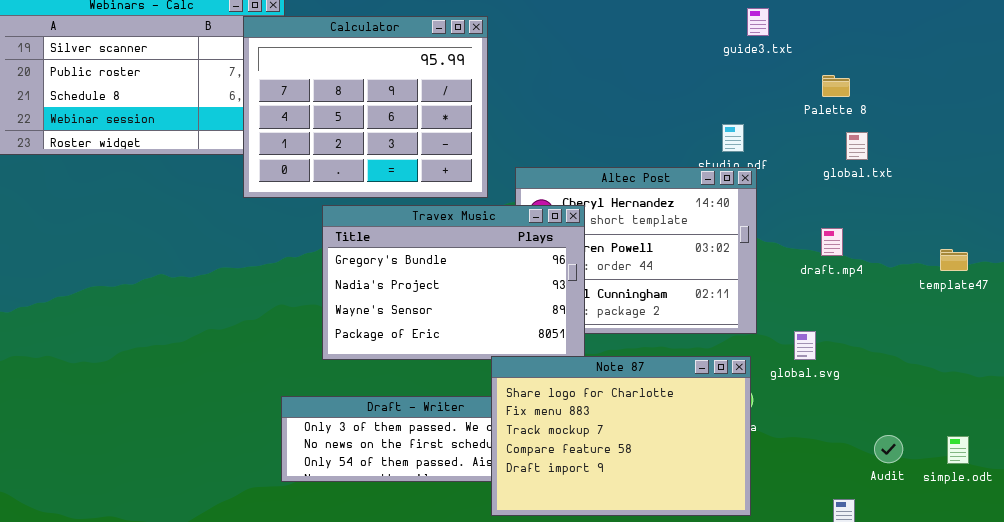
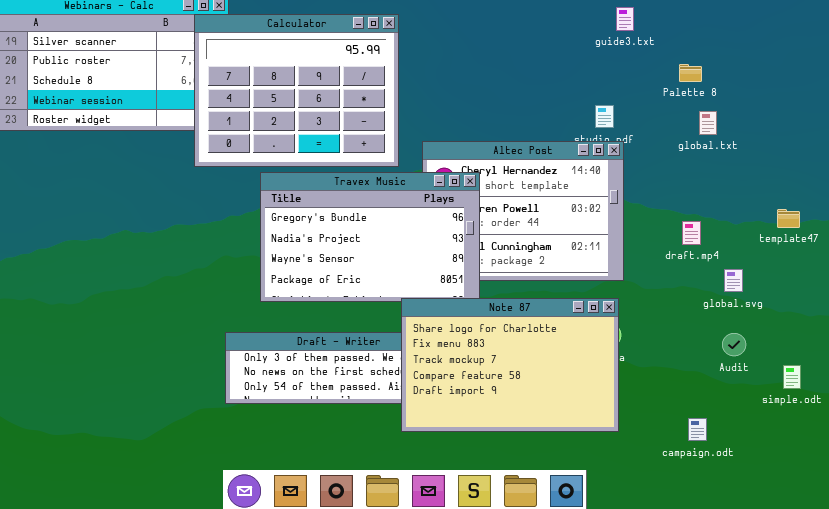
draft.mp4: [821,228,843,256] -> [682,221,701,245], moved
global.svg: [794,331,816,360] -> [724,269,743,292], moved
Audit: [874,435,903,463] -> [722,333,746,356], moved

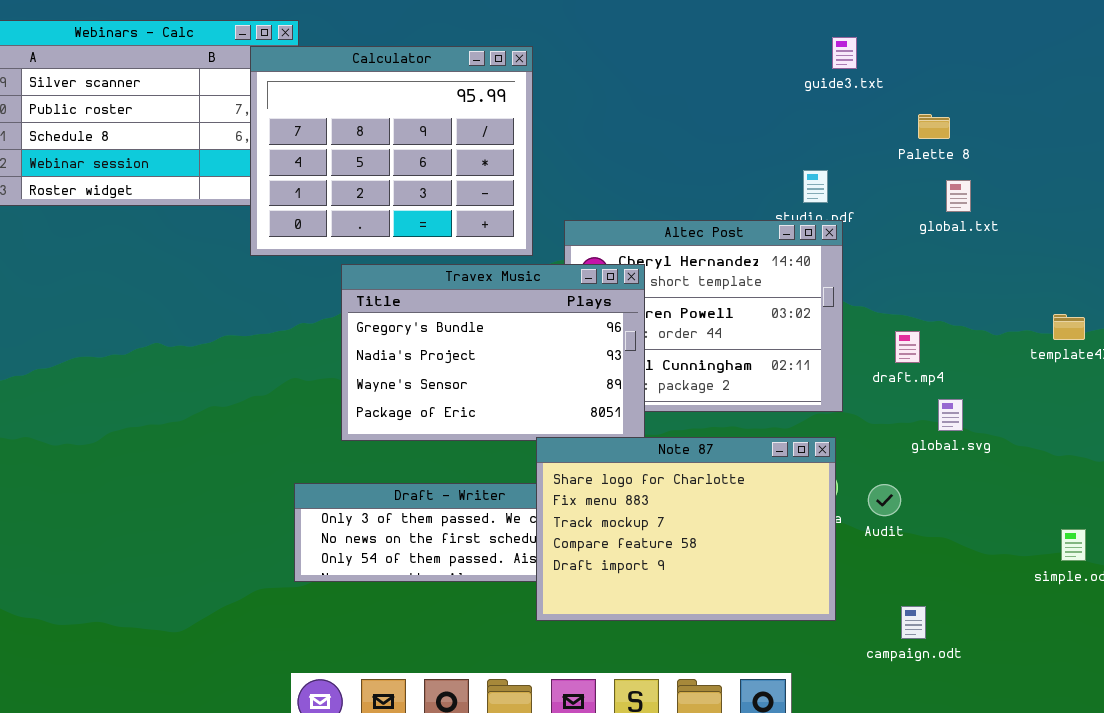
draft.mp4: [682,221,701,245] -> [895,331,920,363], moved
global.svg: [724,269,743,292] -> [938,399,963,431], moved
Audit: [722,333,746,356] -> [868,484,901,516], moved
campaign.odt: [688,418,707,441] -> [901,606,926,639], moved

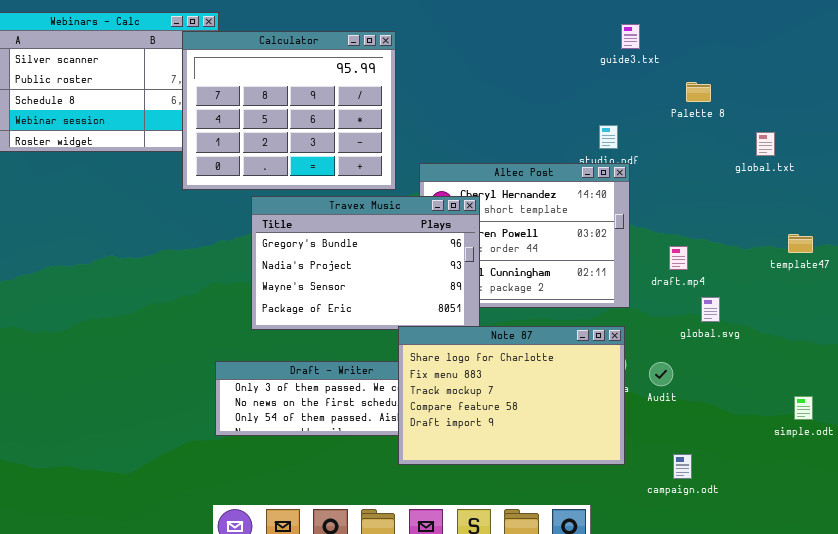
global.txt: [946,180,971,212] -> [756,132,775,156], moved

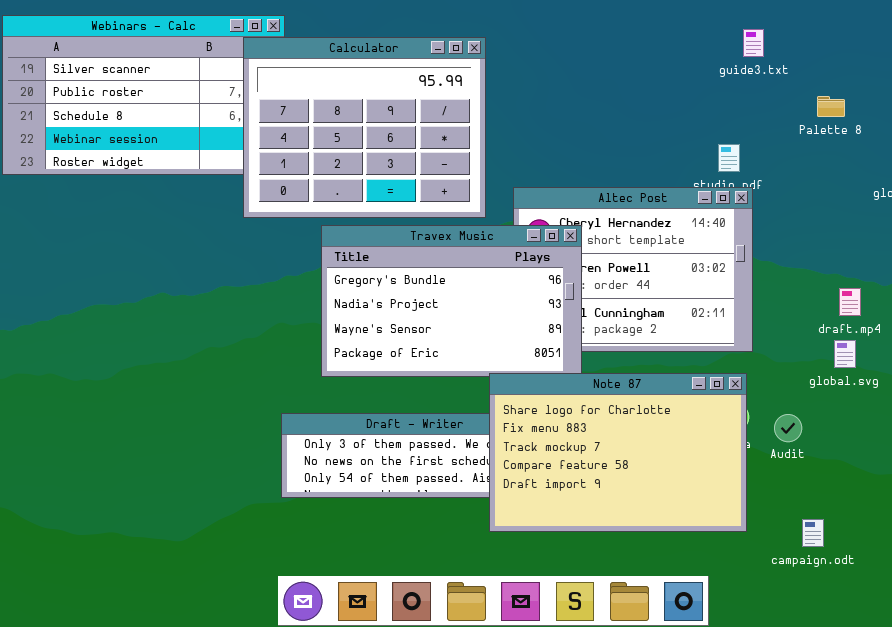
draft.mp4: [669,246,688,270] -> [839,288,861,316], moved

